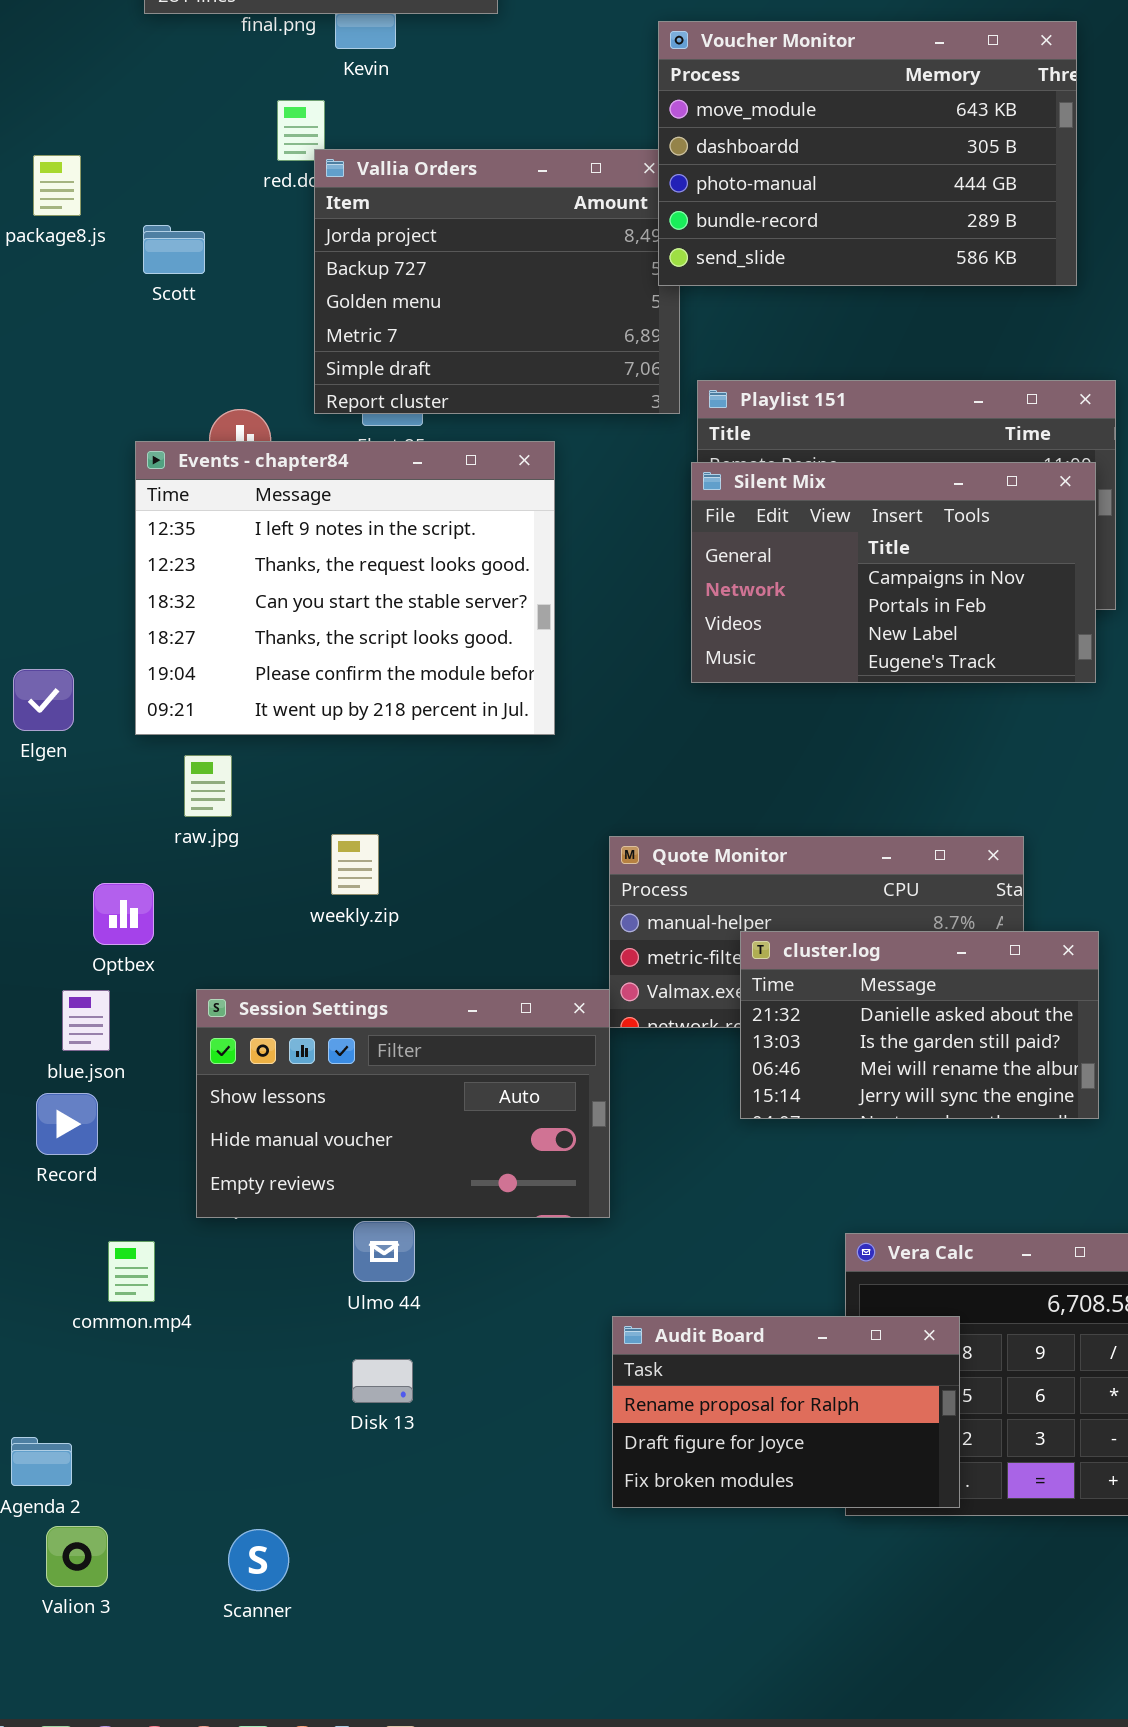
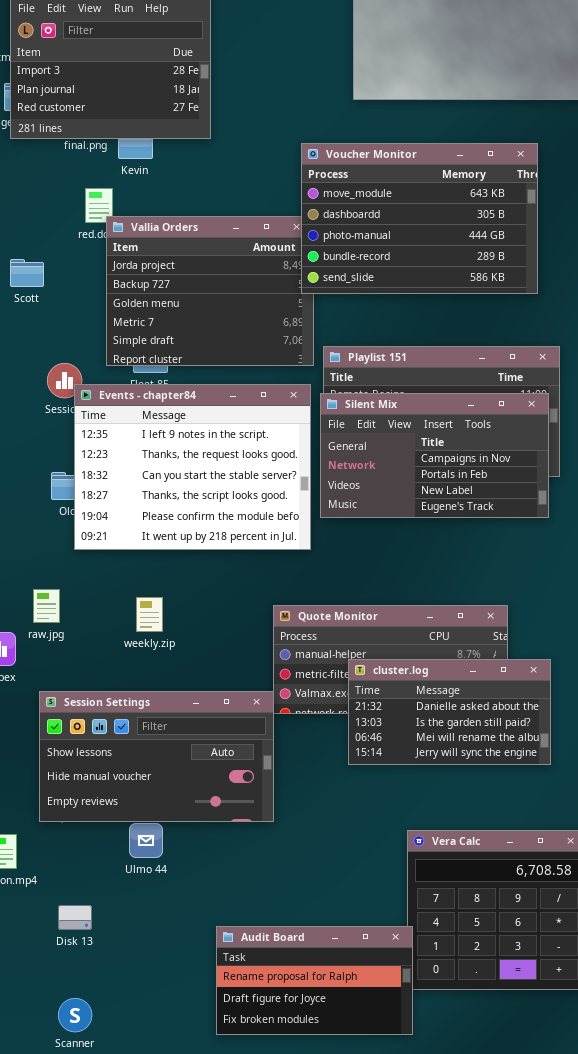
Events - chapter84: [135,441,555,735] -> [74,384,311,550], moved
raw.jpg: [184,755,232,817] -> [33,589,60,623], moved
weekly.zip: [331,834,379,895] -> [136,597,163,632], moved
Audit Board: [612,1316,960,1508] -> [216,926,413,1035], moved
Disk 13: [352,1359,413,1403] -> [58,905,92,930], moved

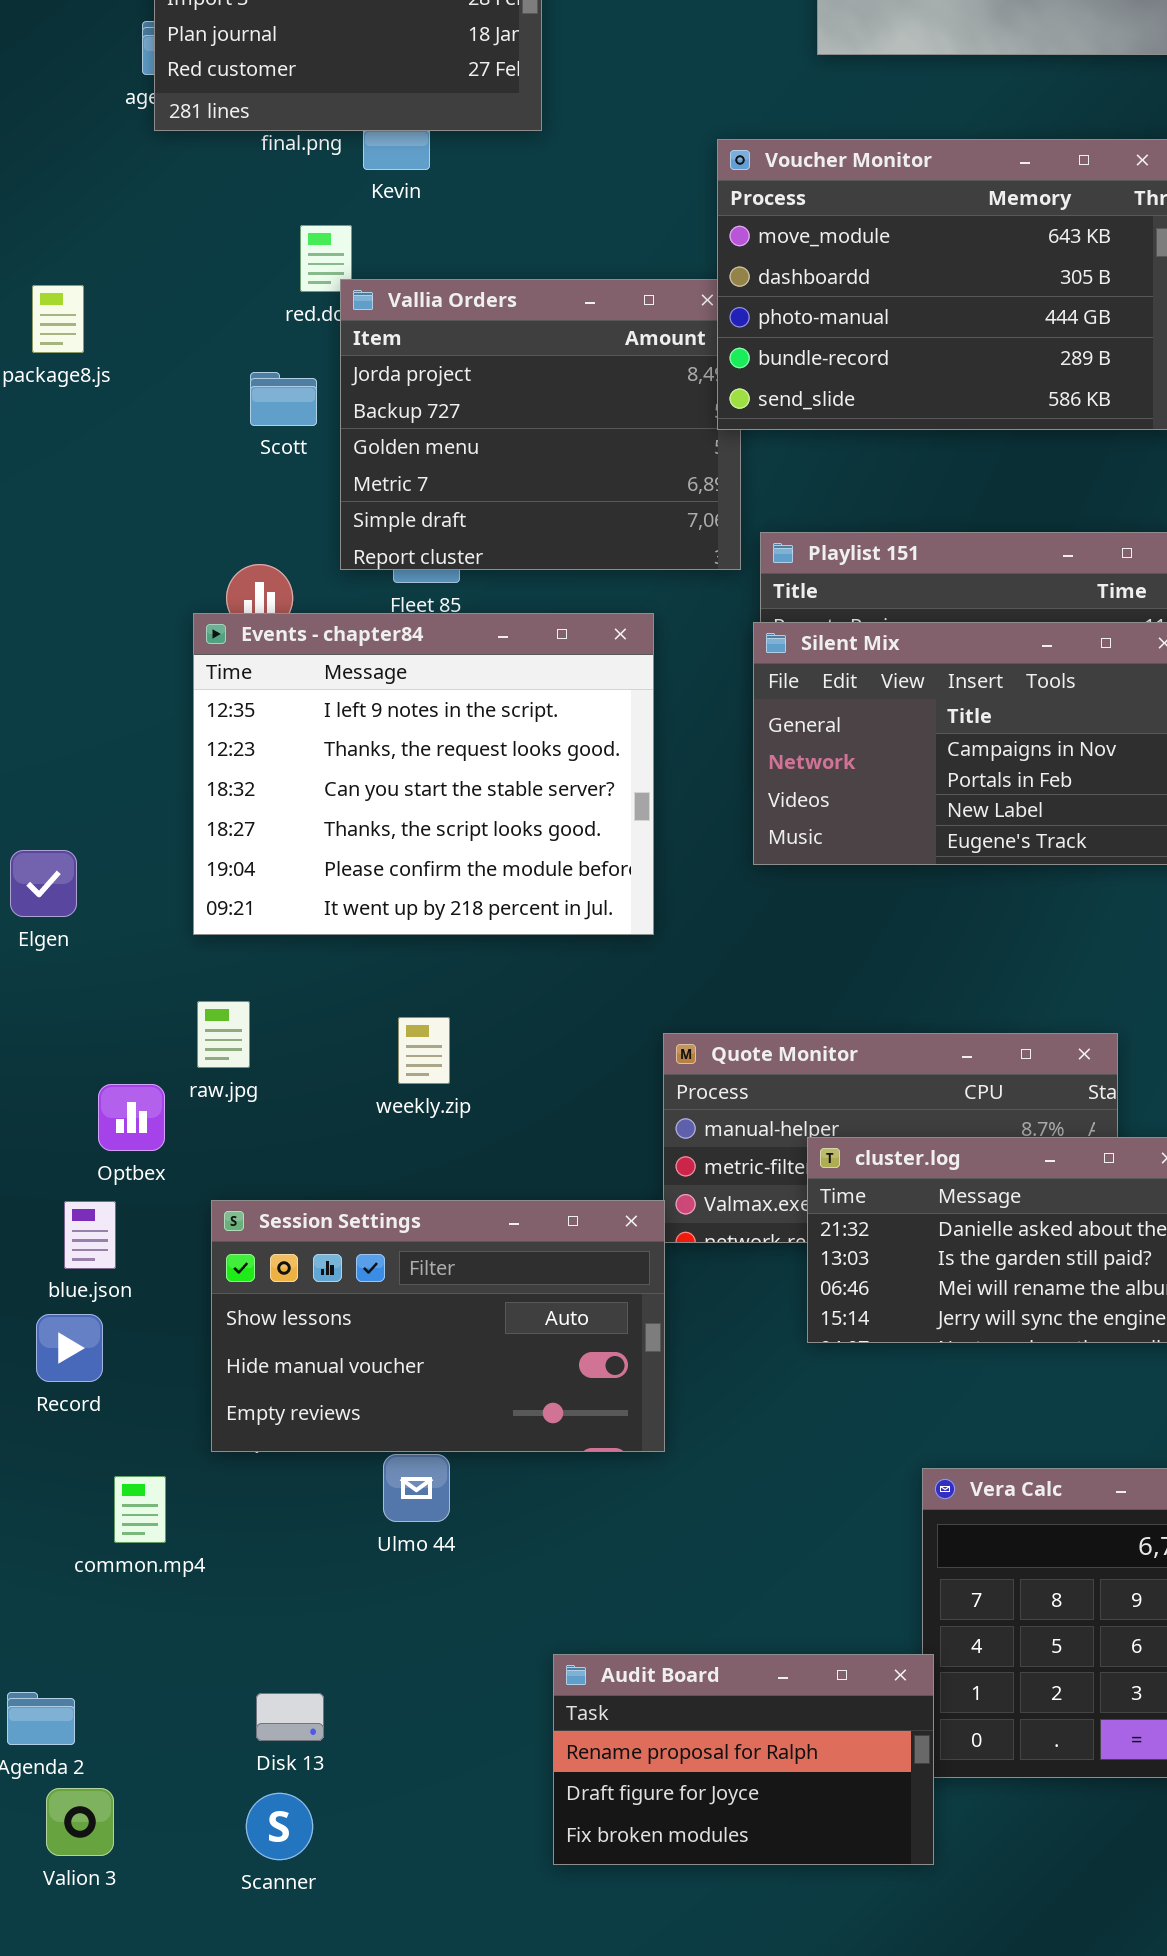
Scott: [10,259,44,287] -> [250,372,317,426], moved
Events - chapter84: [74,384,311,550] -> [193,613,654,935], moved
Disk 13: [58,905,92,930] -> [256,1693,324,1741], moved

